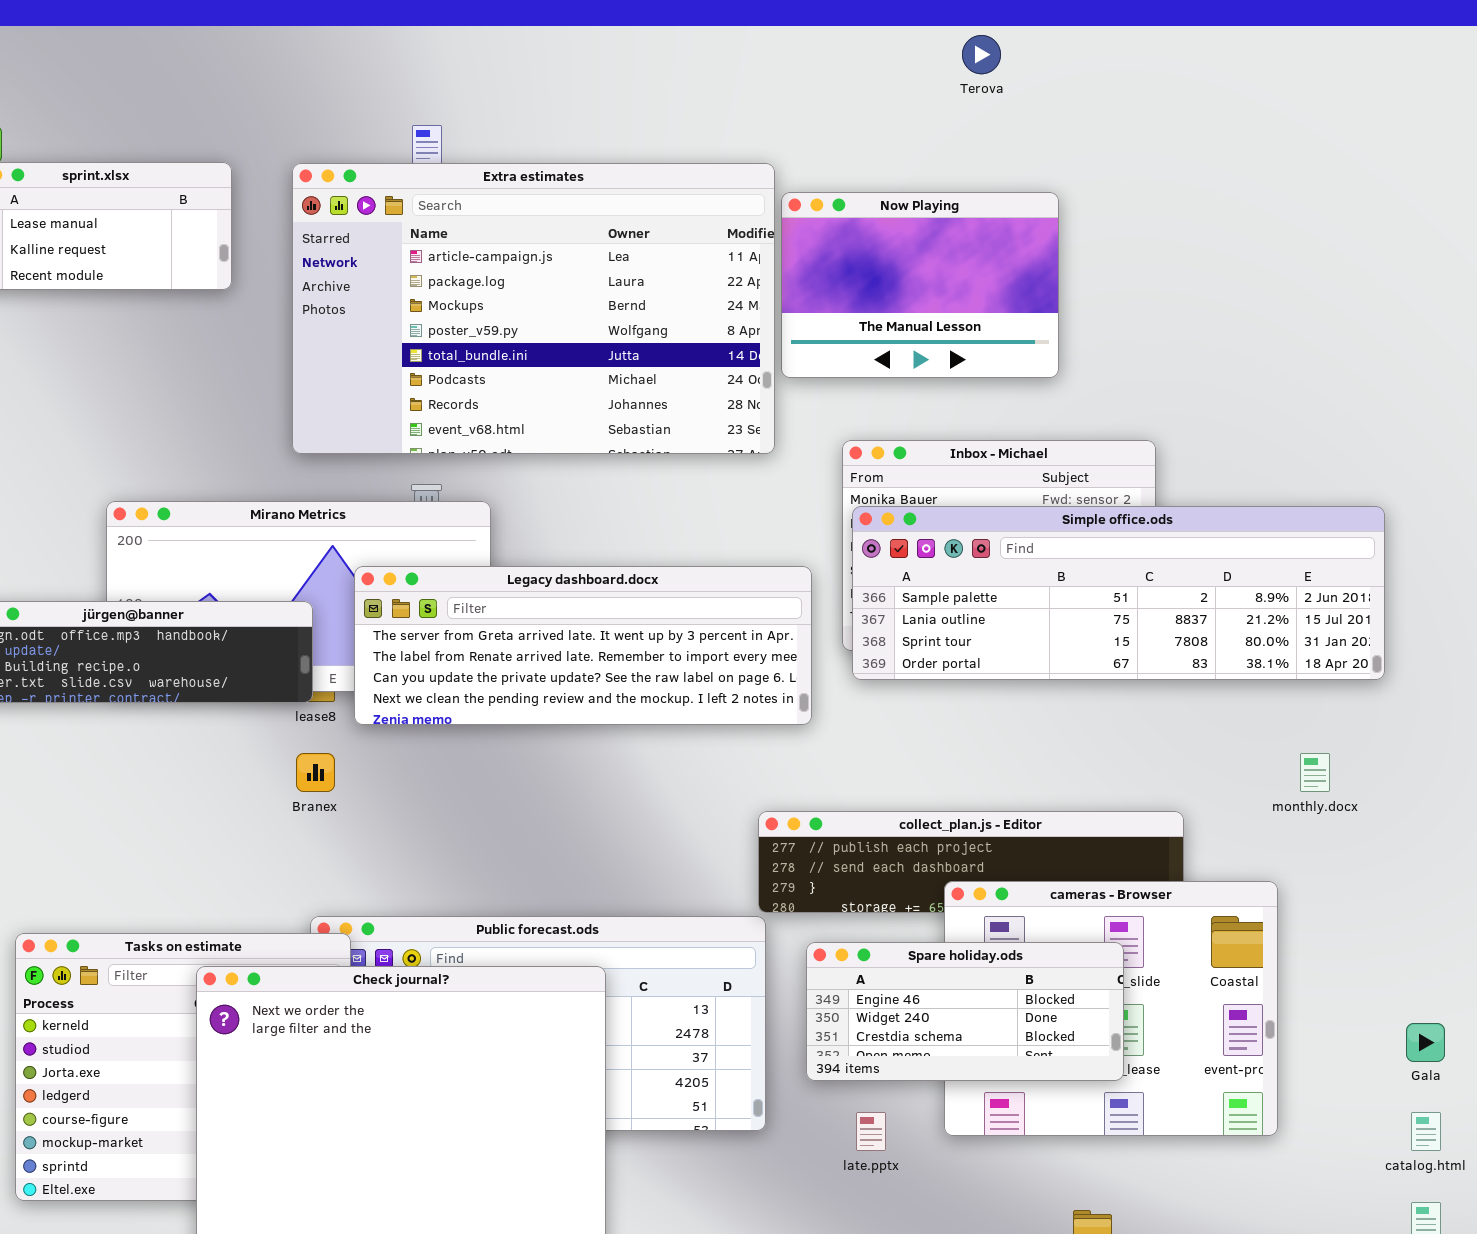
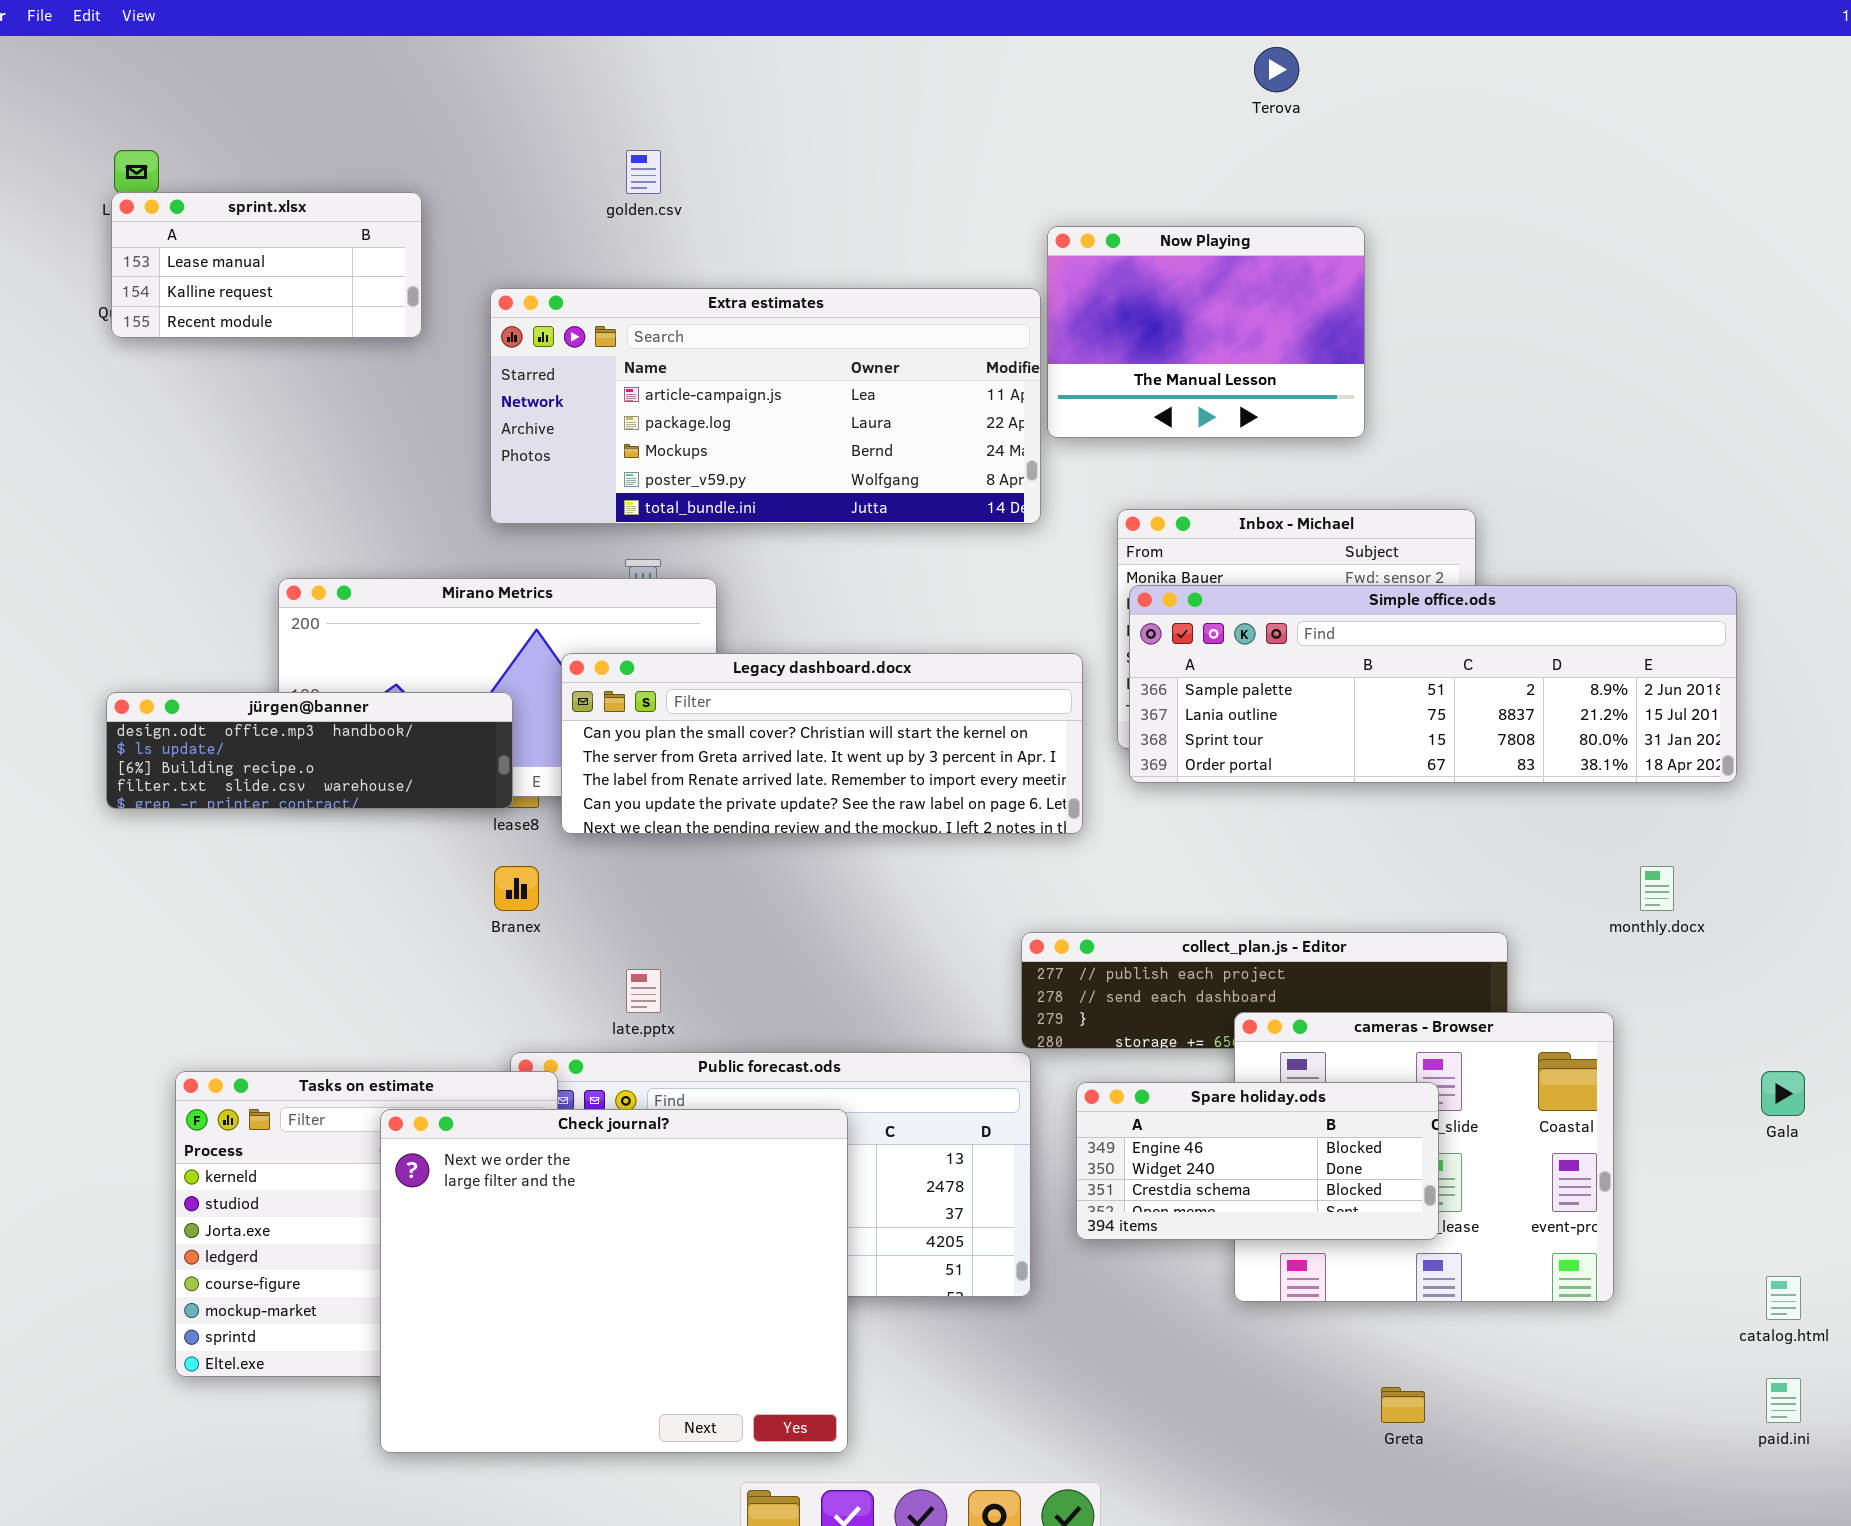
Extra estimates: [292,163,775,454] -> [490,288,1041,524], resized
Legacy dashboard.docx: [354,566,812,725] -> [561,653,1083,834], scrolled up 1 row
Gala: [1406,1023,1445,1062] -> [1761,1071,1805,1116], moved
late.pptx: [856,1112,886,1151] -> [626,969,661,1013], moved

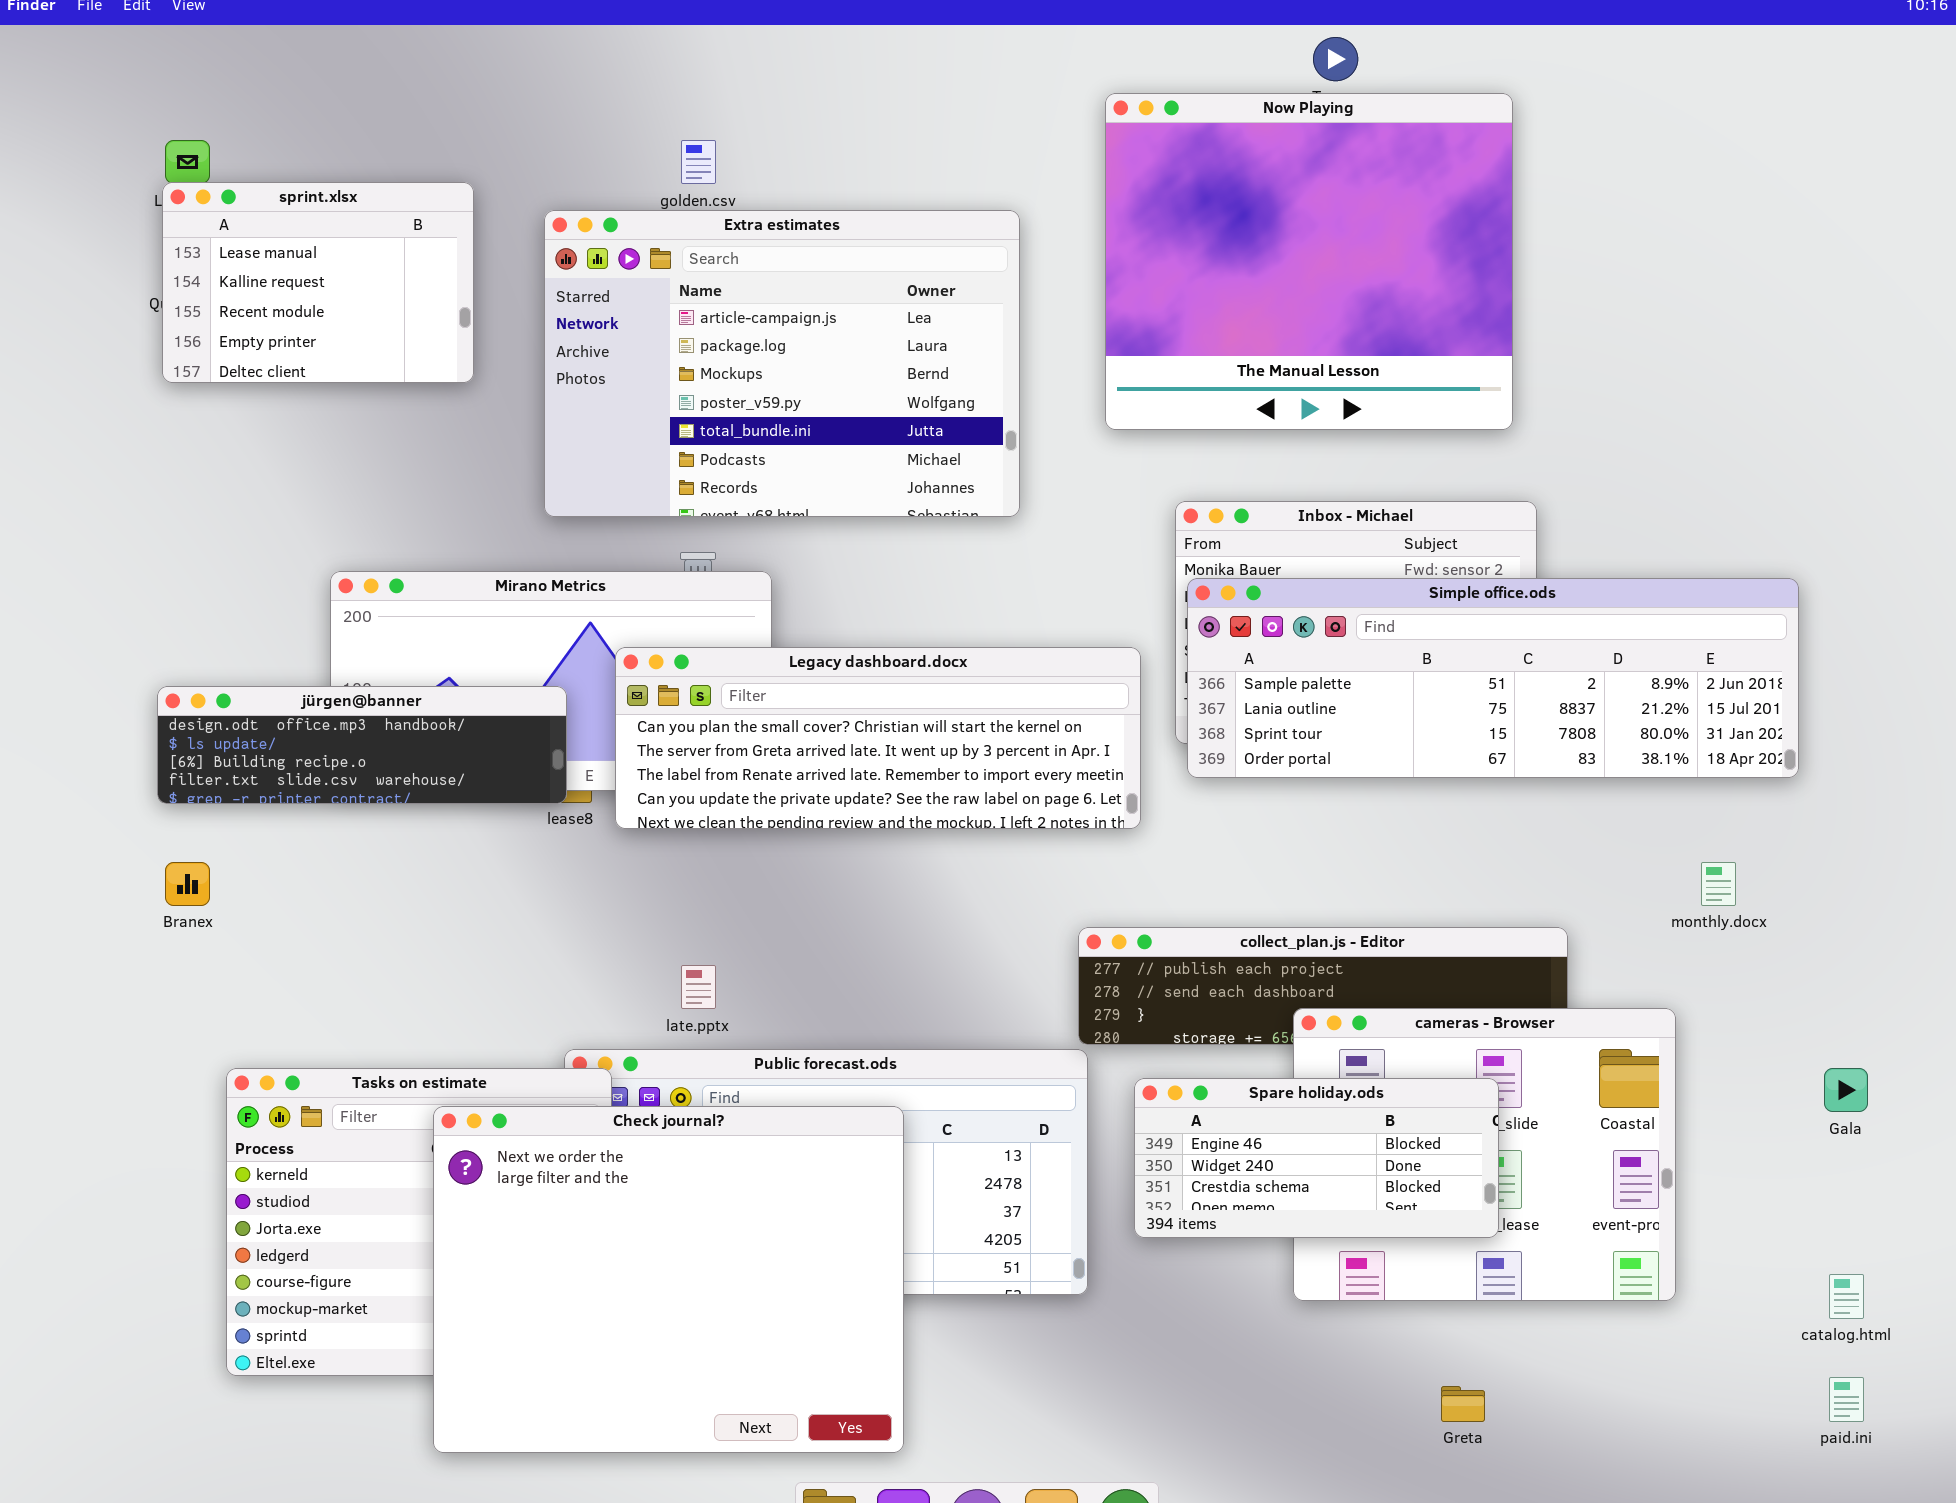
sprint.xlsx: [111,192,422,338] -> [162,182,474,383], resized
Now Playing: [1047,226,1365,438] -> [1105,93,1513,430], resized
Extra estimates: [490,288,1041,524] -> [544,210,1020,517], resized
Branex: [494,866,539,911] -> [165,862,210,906], moved

